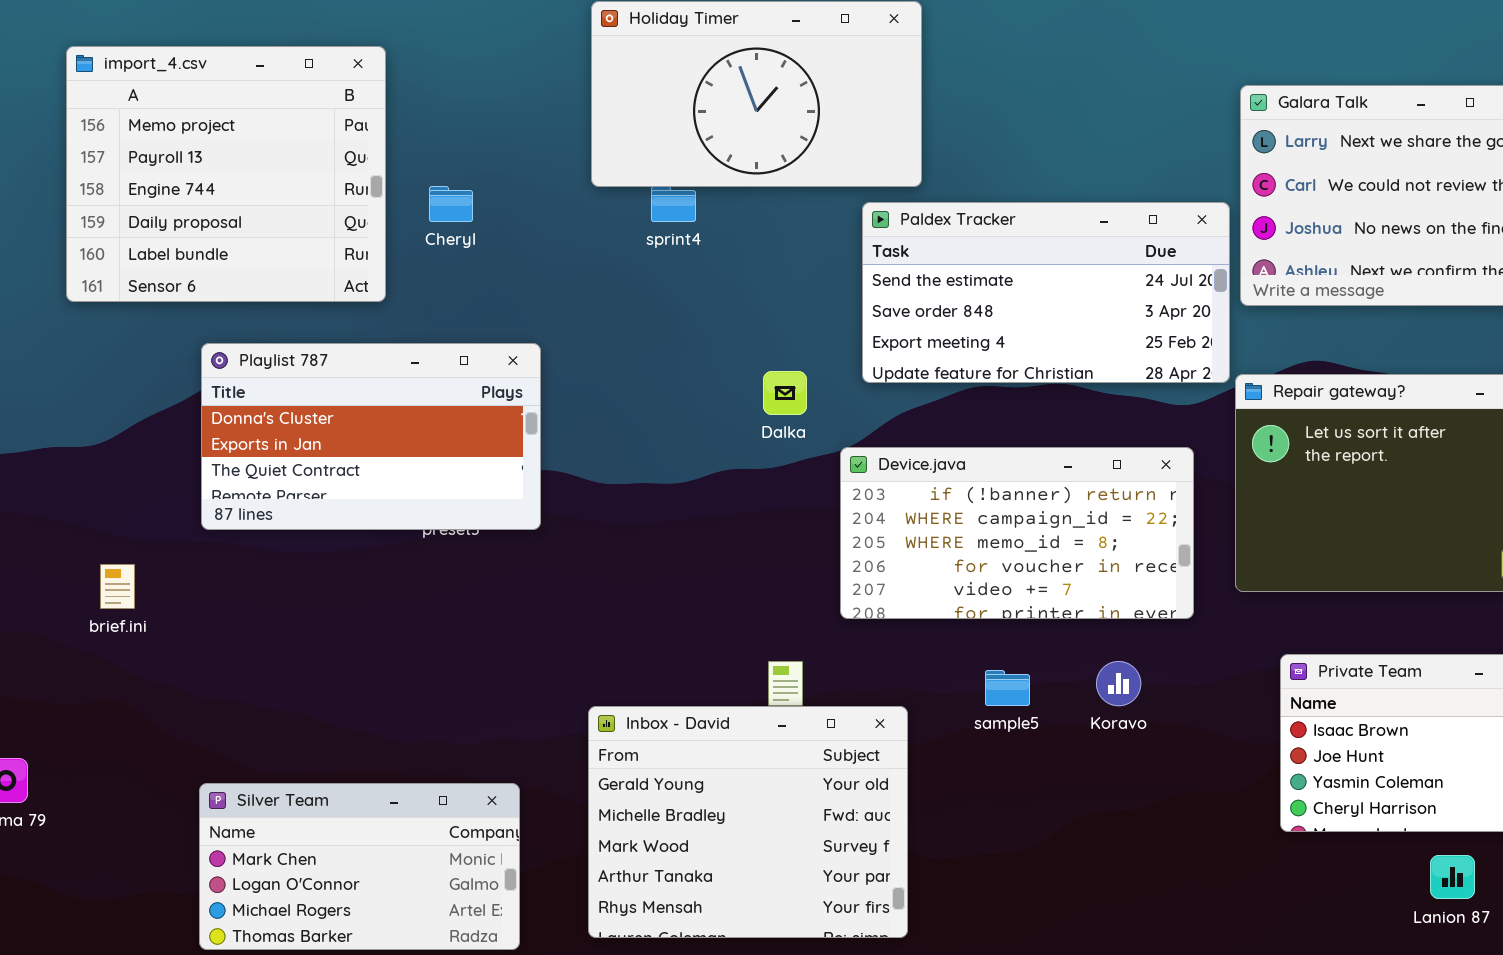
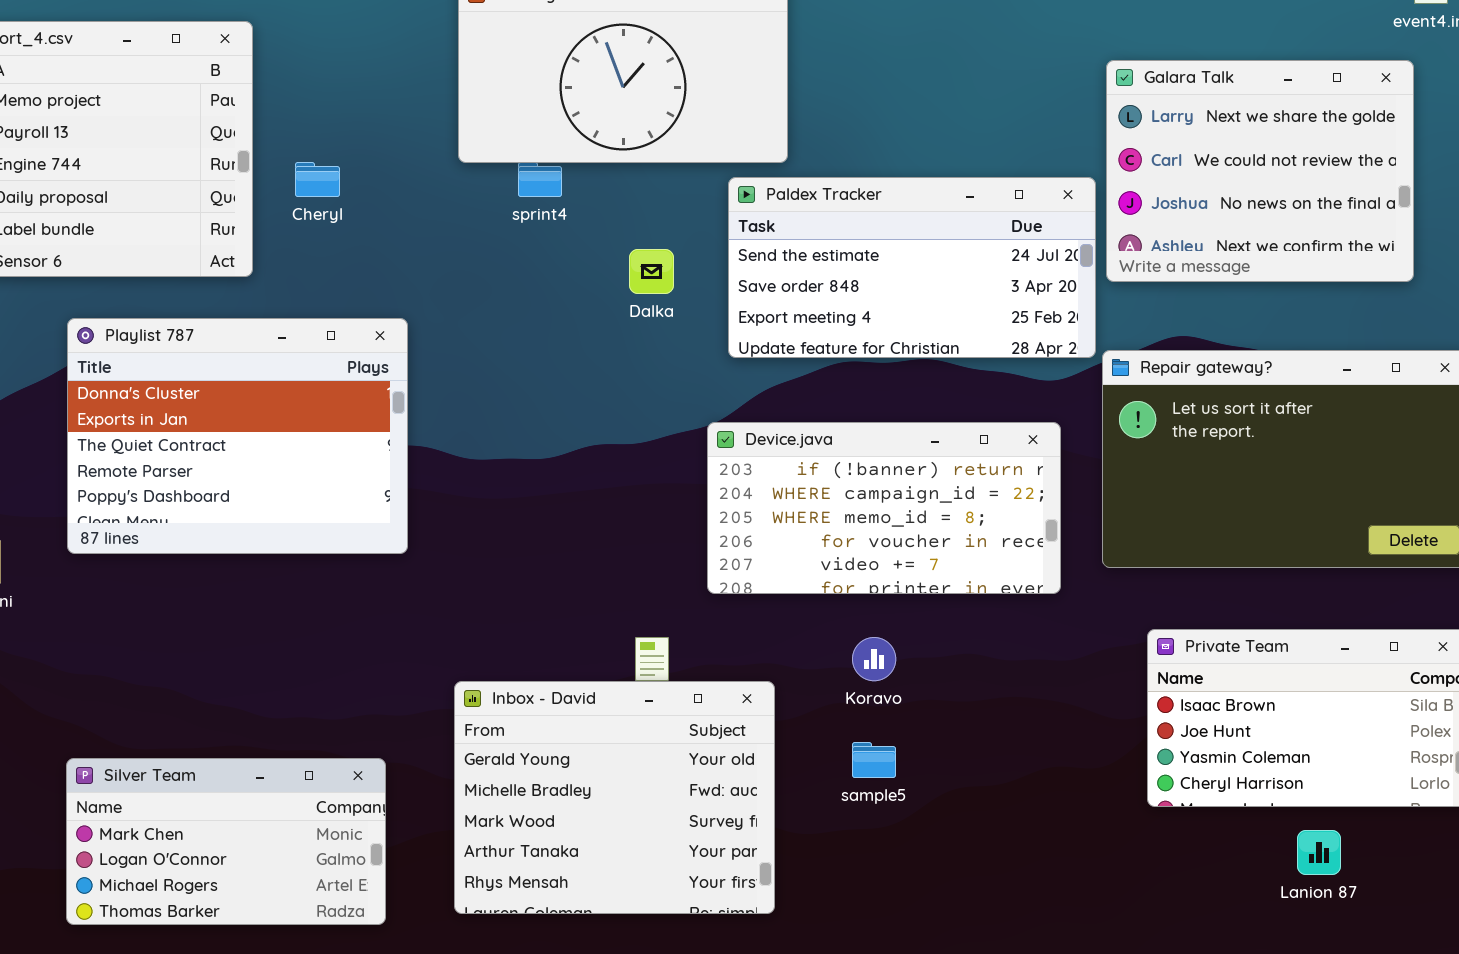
Playlist 787: [201,343,541,530] -> [67,318,408,554], resized
Dalka: [763,371,807,415] -> [629,249,674,294], moved
Koravo: [1096,661,1141,706] -> [852,637,896,681], moved
sample5: [985,670,1030,706] -> [852,742,896,778], moved

